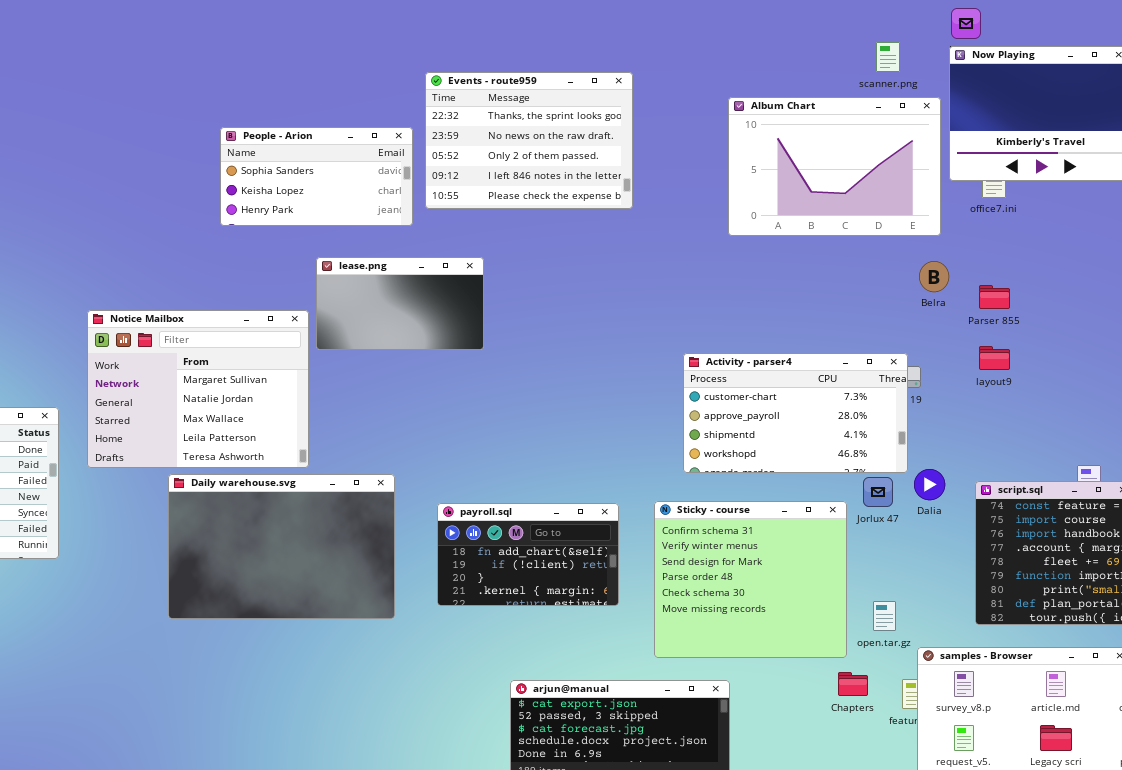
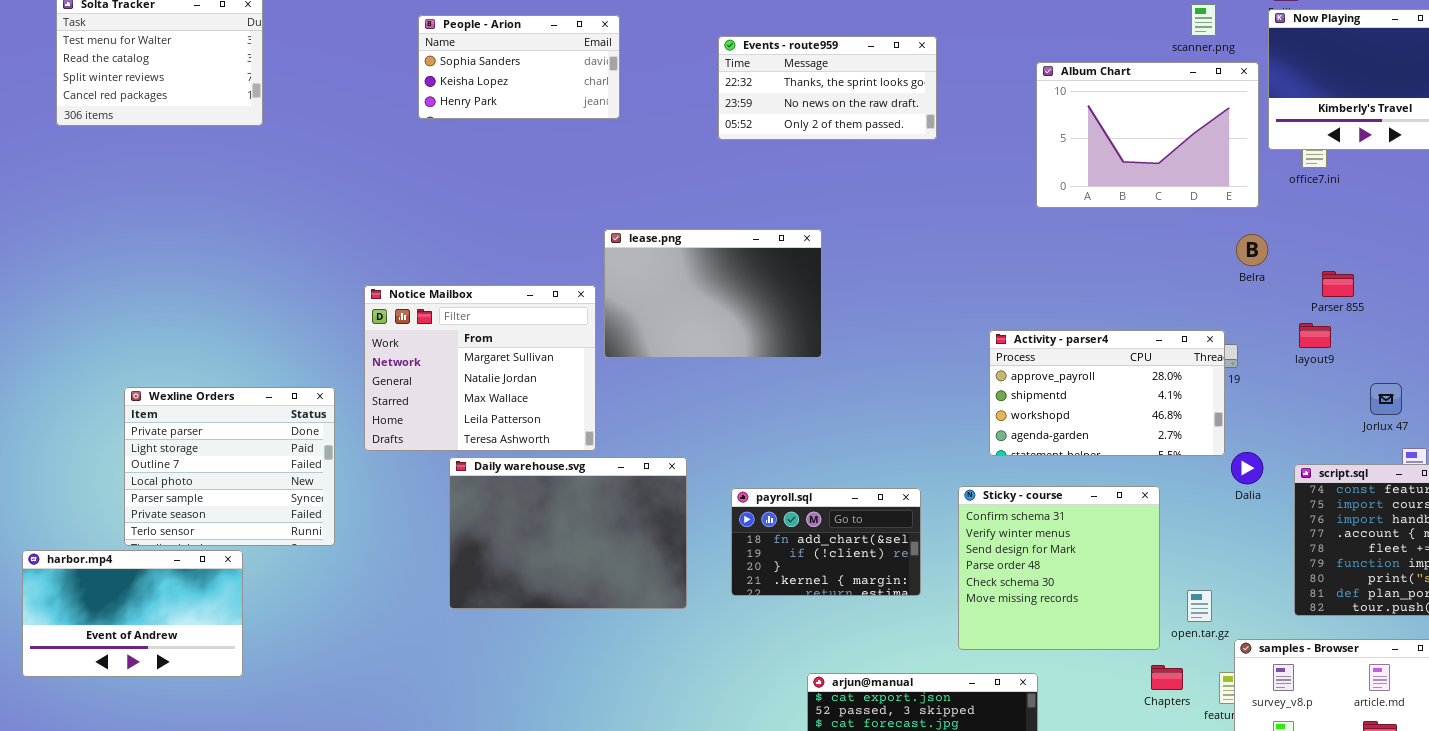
Events - route959: [425,72,633,209] -> [718,36,937,140], resized
People - Arion: [220,127,413,226] -> [418,15,620,119], moved
lease.png: [316,257,484,350] -> [604,229,822,358], resized
Parser 855: [979,285,1010,309] -> [1322,271,1354,297], moved
Activity - parser4: [683,353,908,473] -> [989,330,1225,456], scrolled down 1 row
Jorlux 47: [863,477,893,507] -> [1370,383,1402,415], moved

